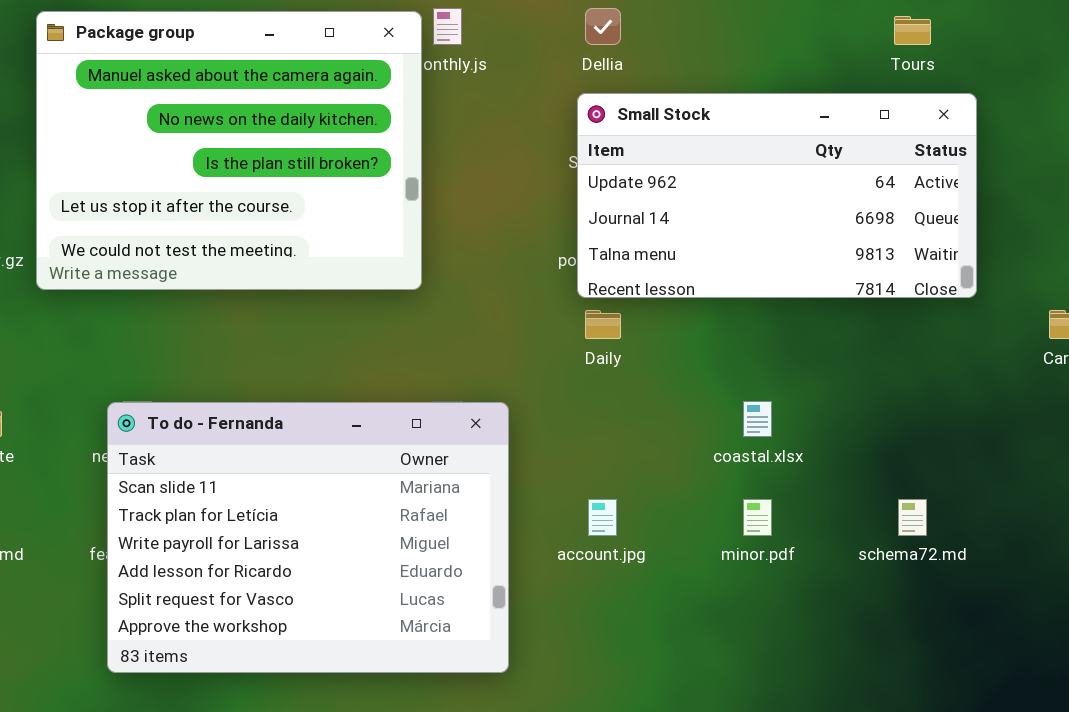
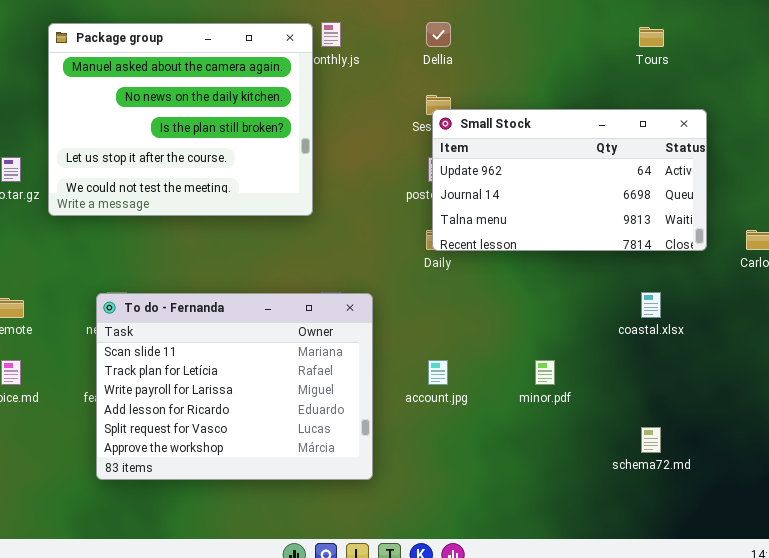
Small Stock: [577,93,977,298] -> [432,109,707,251], moved
coastal.xlsx: [743,401,772,437] -> [641,292,661,318], moved
schema72.md: [898,499,927,536] -> [641,427,661,453], moved

